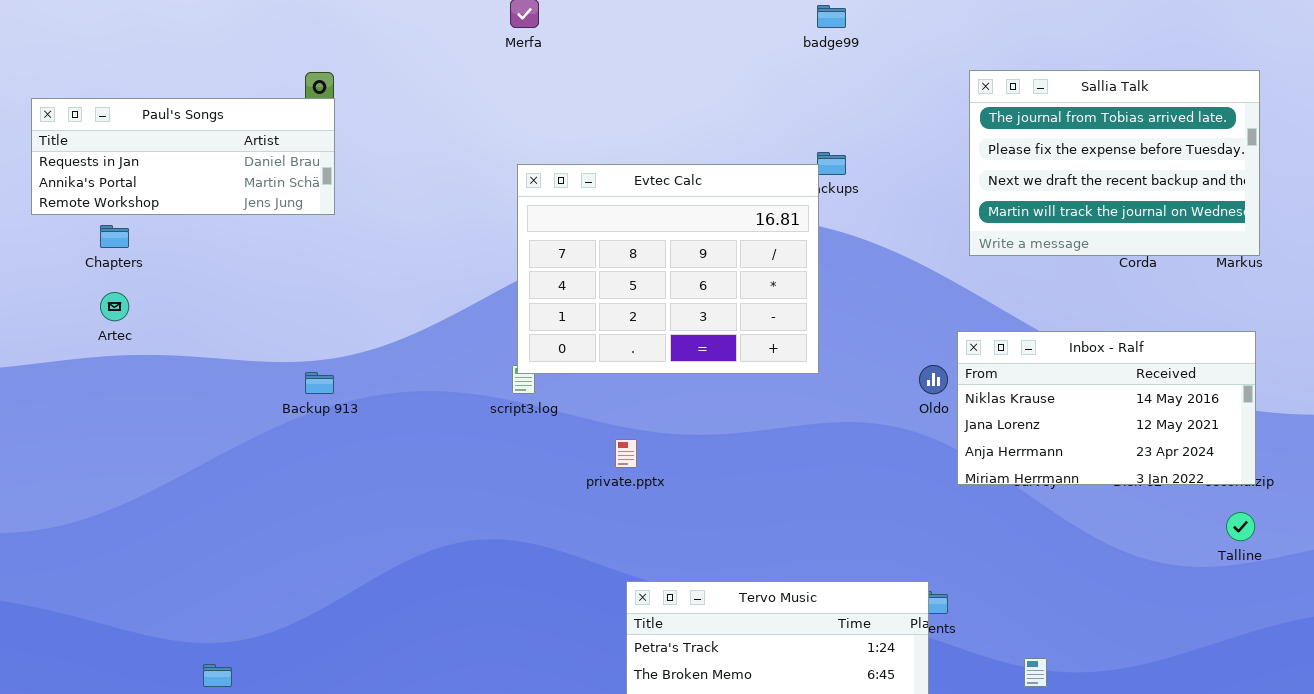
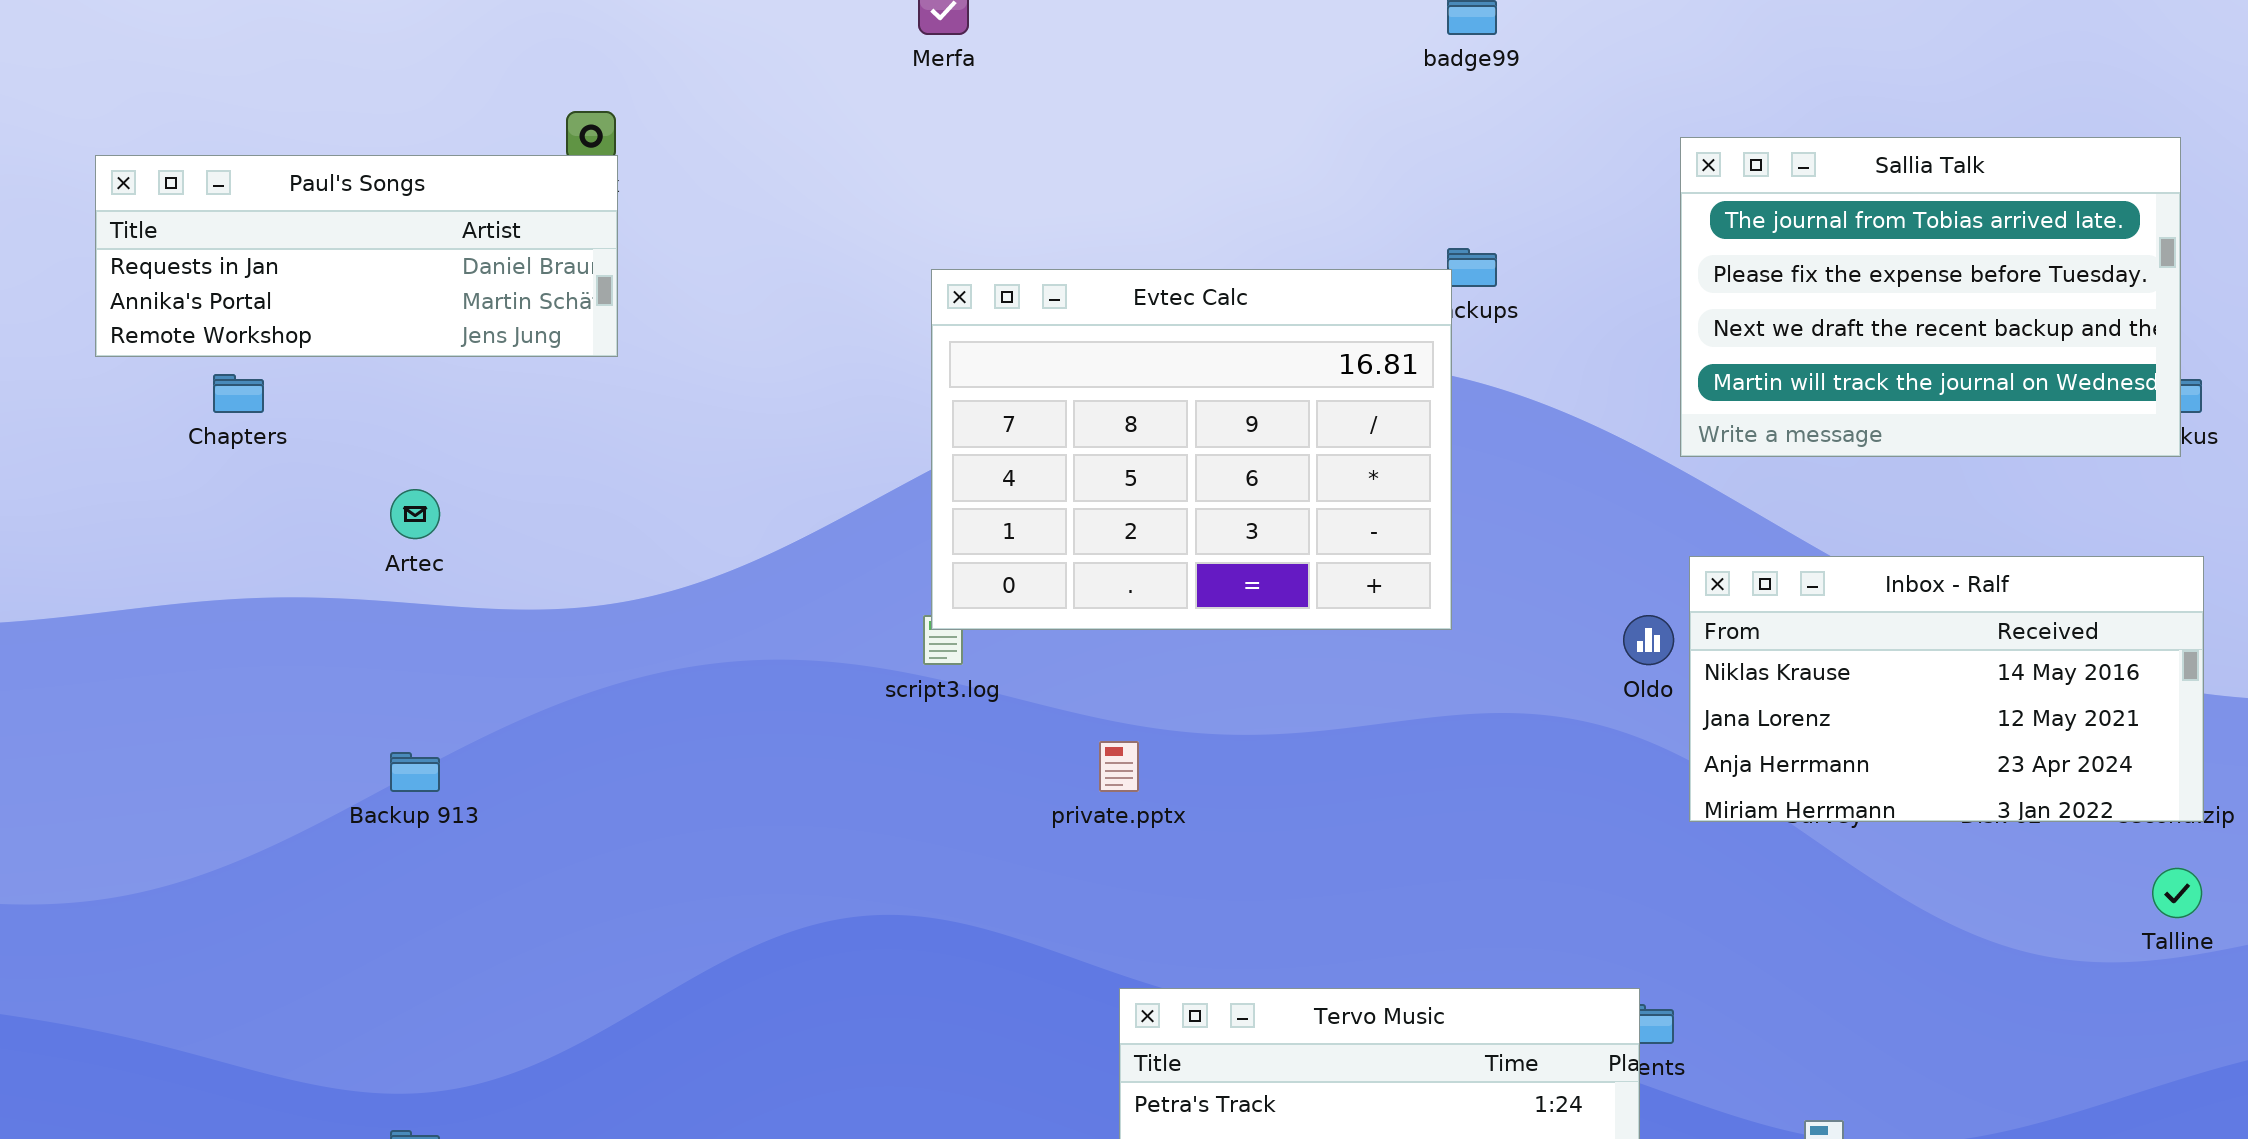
Sallia Talk: [969,70,1260,256] -> [1680,137,2181,457], moved
Artec: [100,292,129,321] -> [390,489,440,539], moved
Backup 913: [305,372,334,394] -> [390,752,440,792], moved

